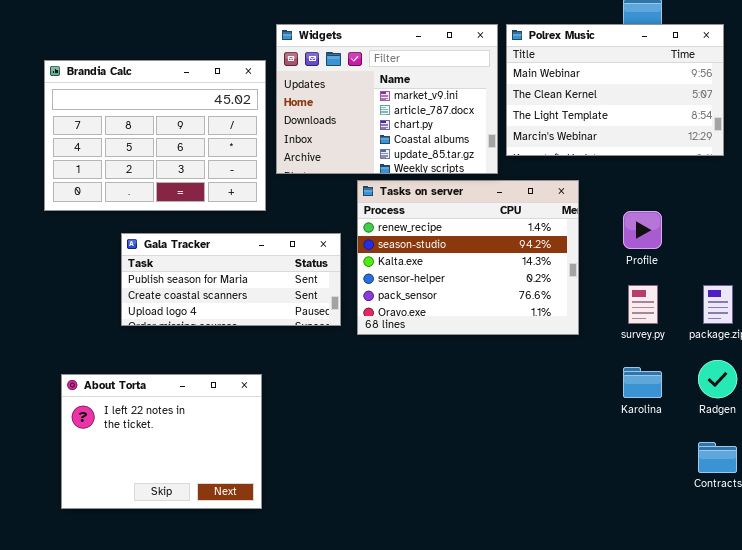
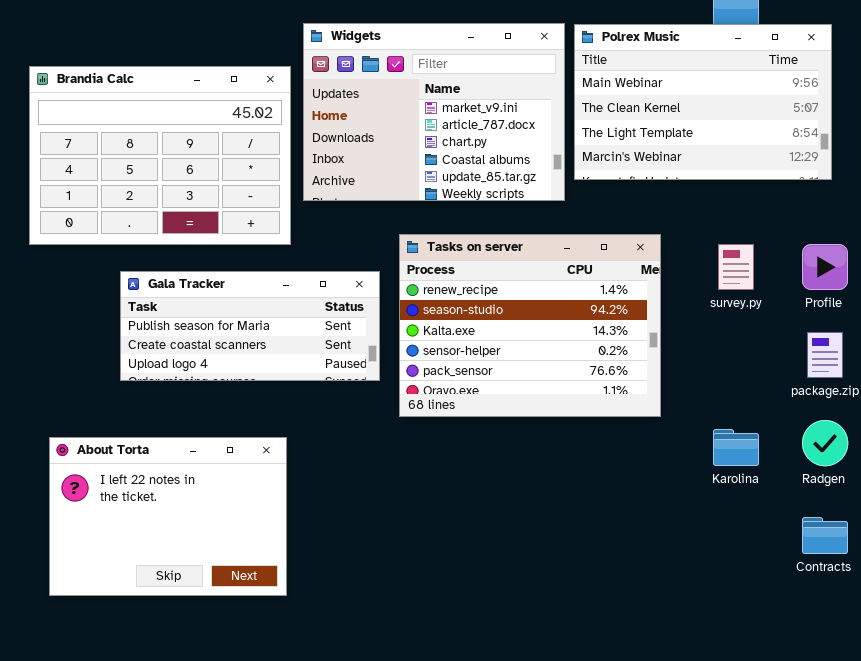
Tasks on server: [357,180,579,335] -> [399,234,661,417], moved
Profile: [623,211,662,249] -> [802,244,848,290], moved
survey.py: [628,285,658,324] -> [718,244,754,290], moved

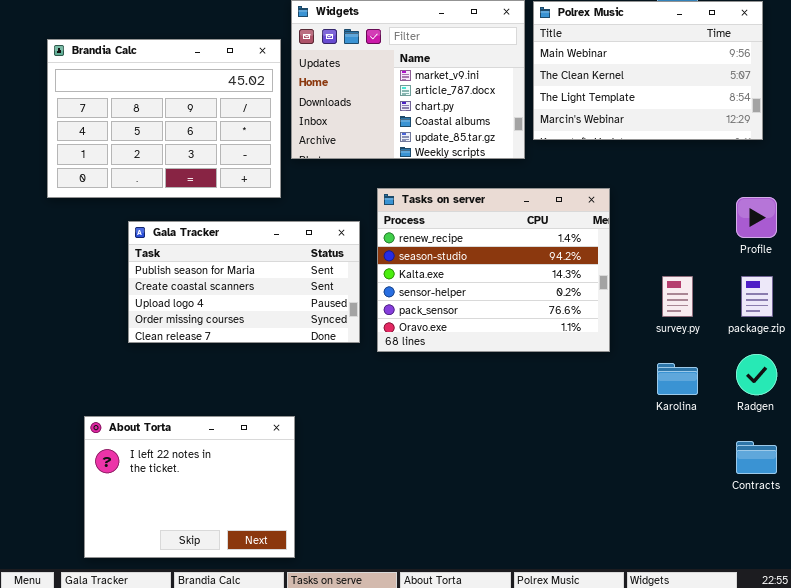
survey.py: [718,244,754,290] -> [662,276,693,317], moved
Gala Tracker: [120,271,380,381] -> [128,221,360,343], resized
About Torta: [49,437,287,596] -> [84,416,295,558], moved

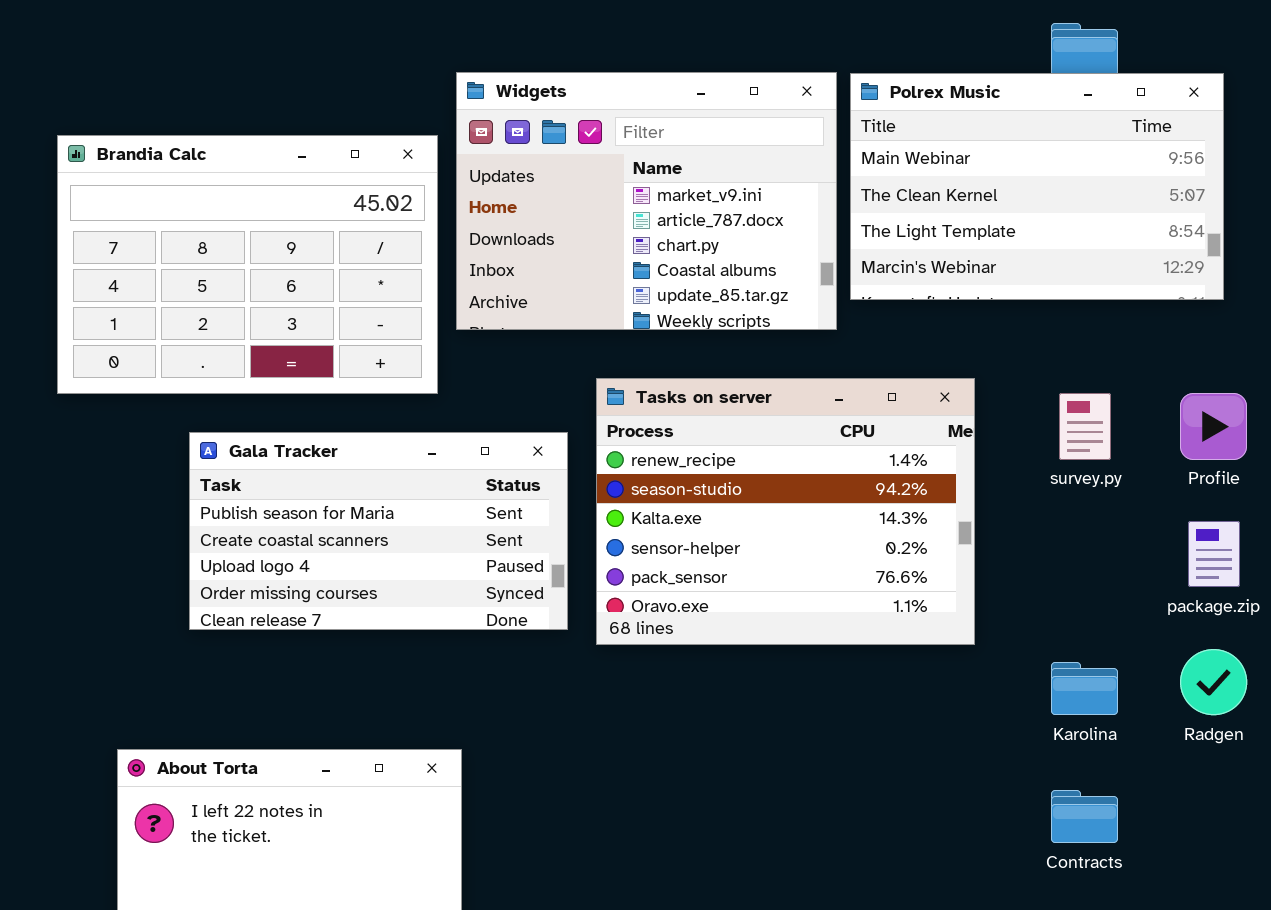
survey.py: [662,276,693,317] -> [1059,393,1111,460], moved
Contracts: [736,441,777,474] -> [1051,790,1118,843], moved

